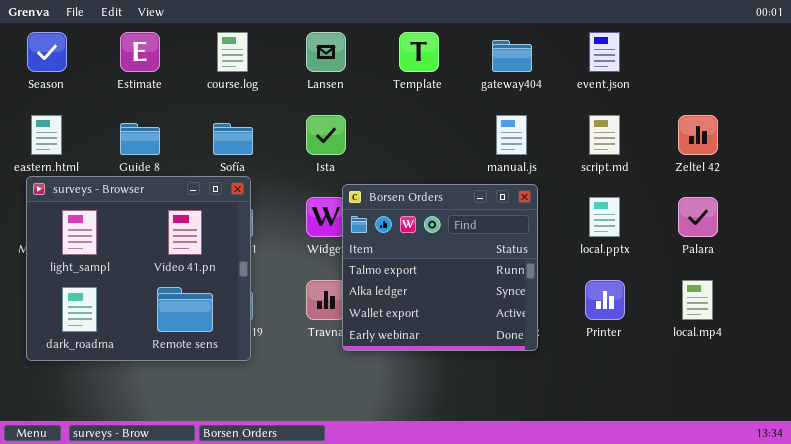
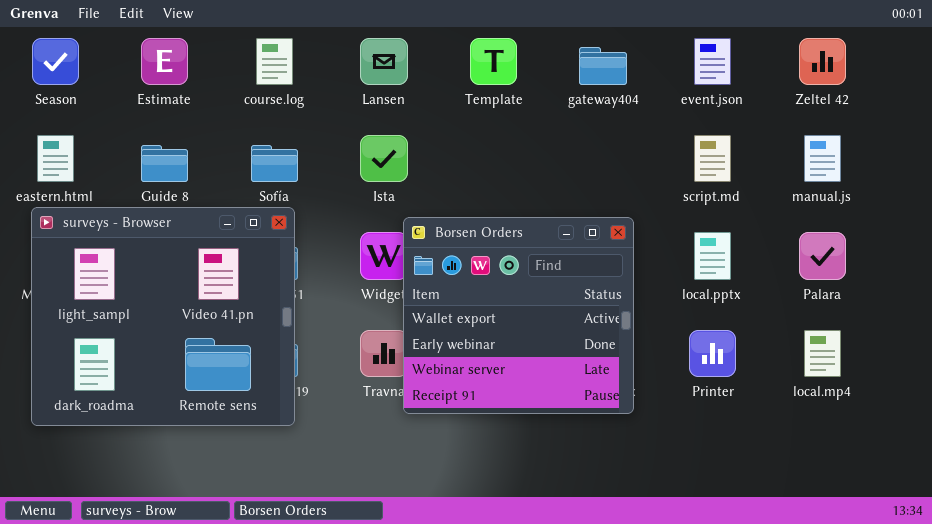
manual.js: [496,115,527,155] -> [804,135,841,182], moved
Zeltel 42: [678,115,718,155] -> [799,38,846,85], moved
Borsen Orders: [342,184,538,351] -> [403,217,634,414], scrolled down 2 rows

